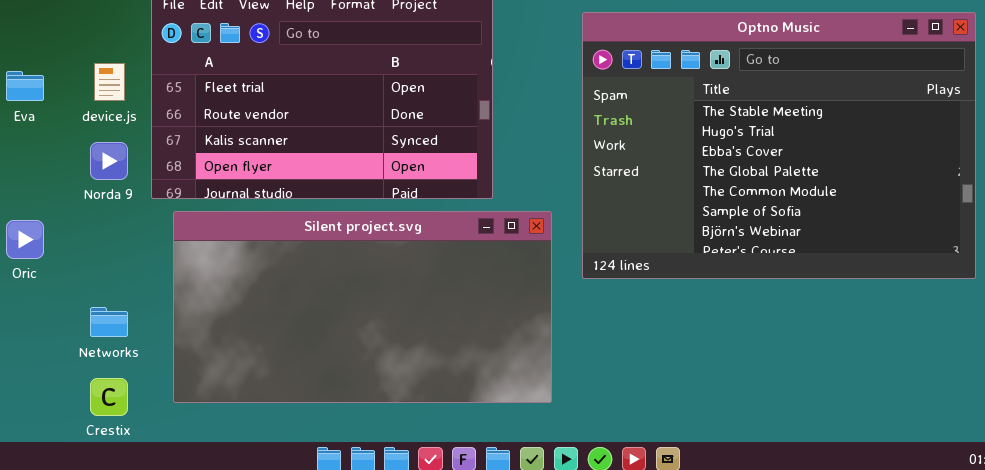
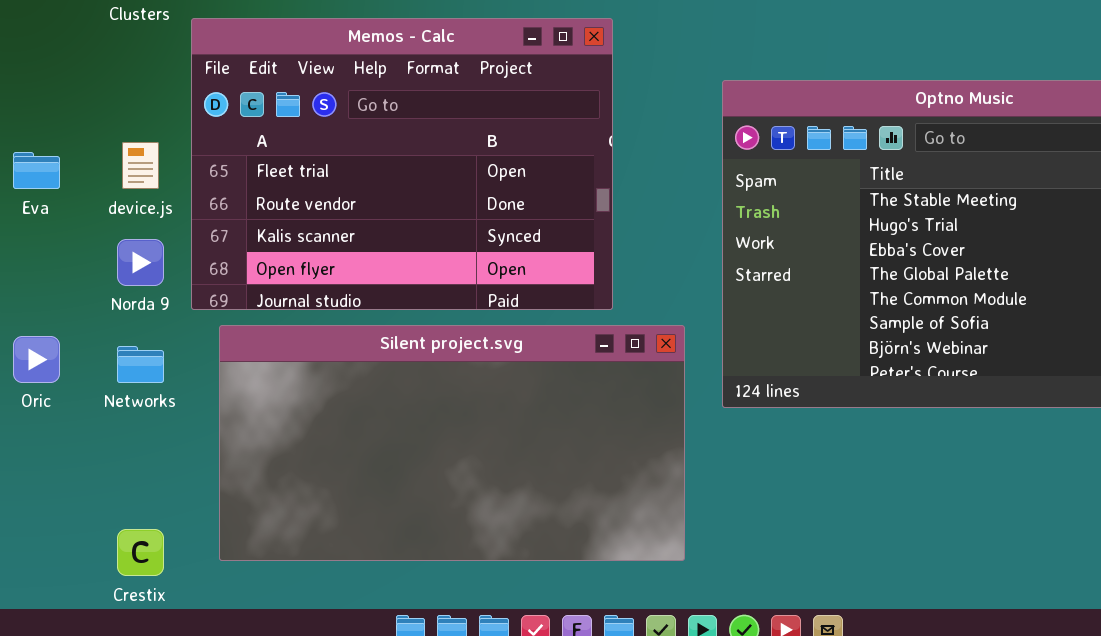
Networks: [90,307,128,337] -> [117,346,164,383], moved

